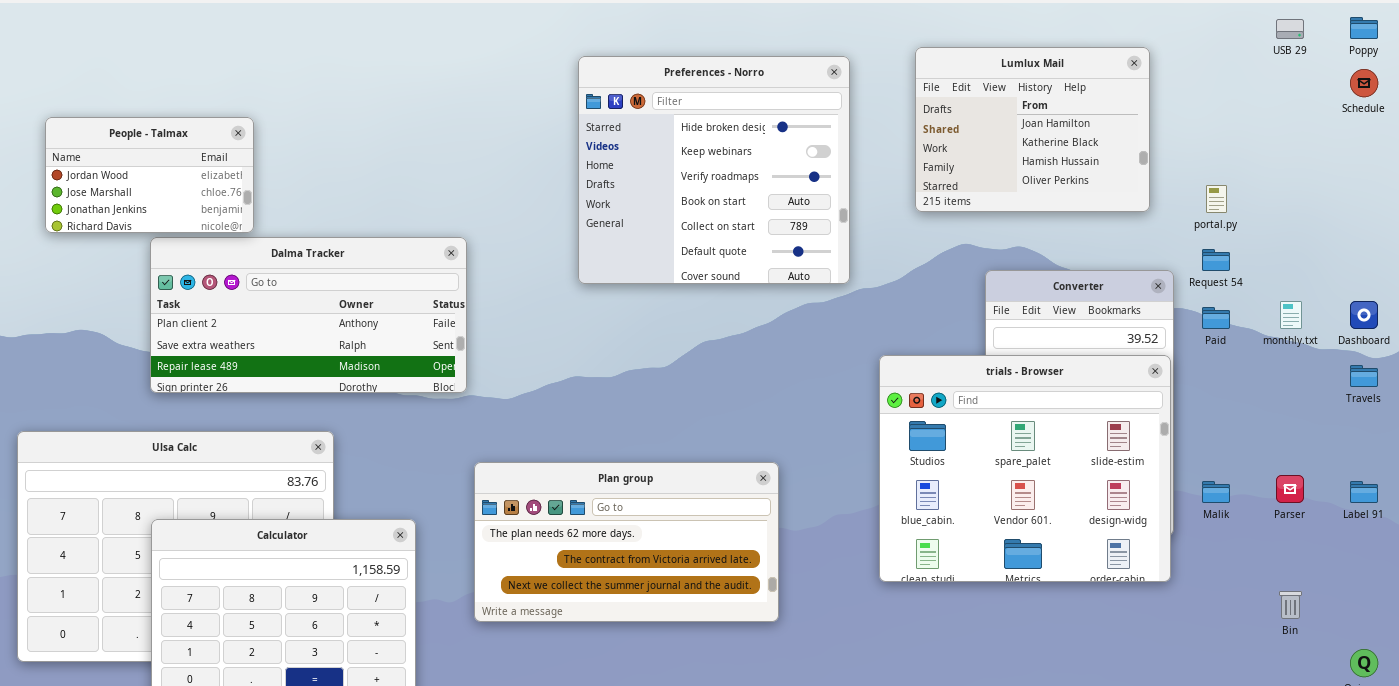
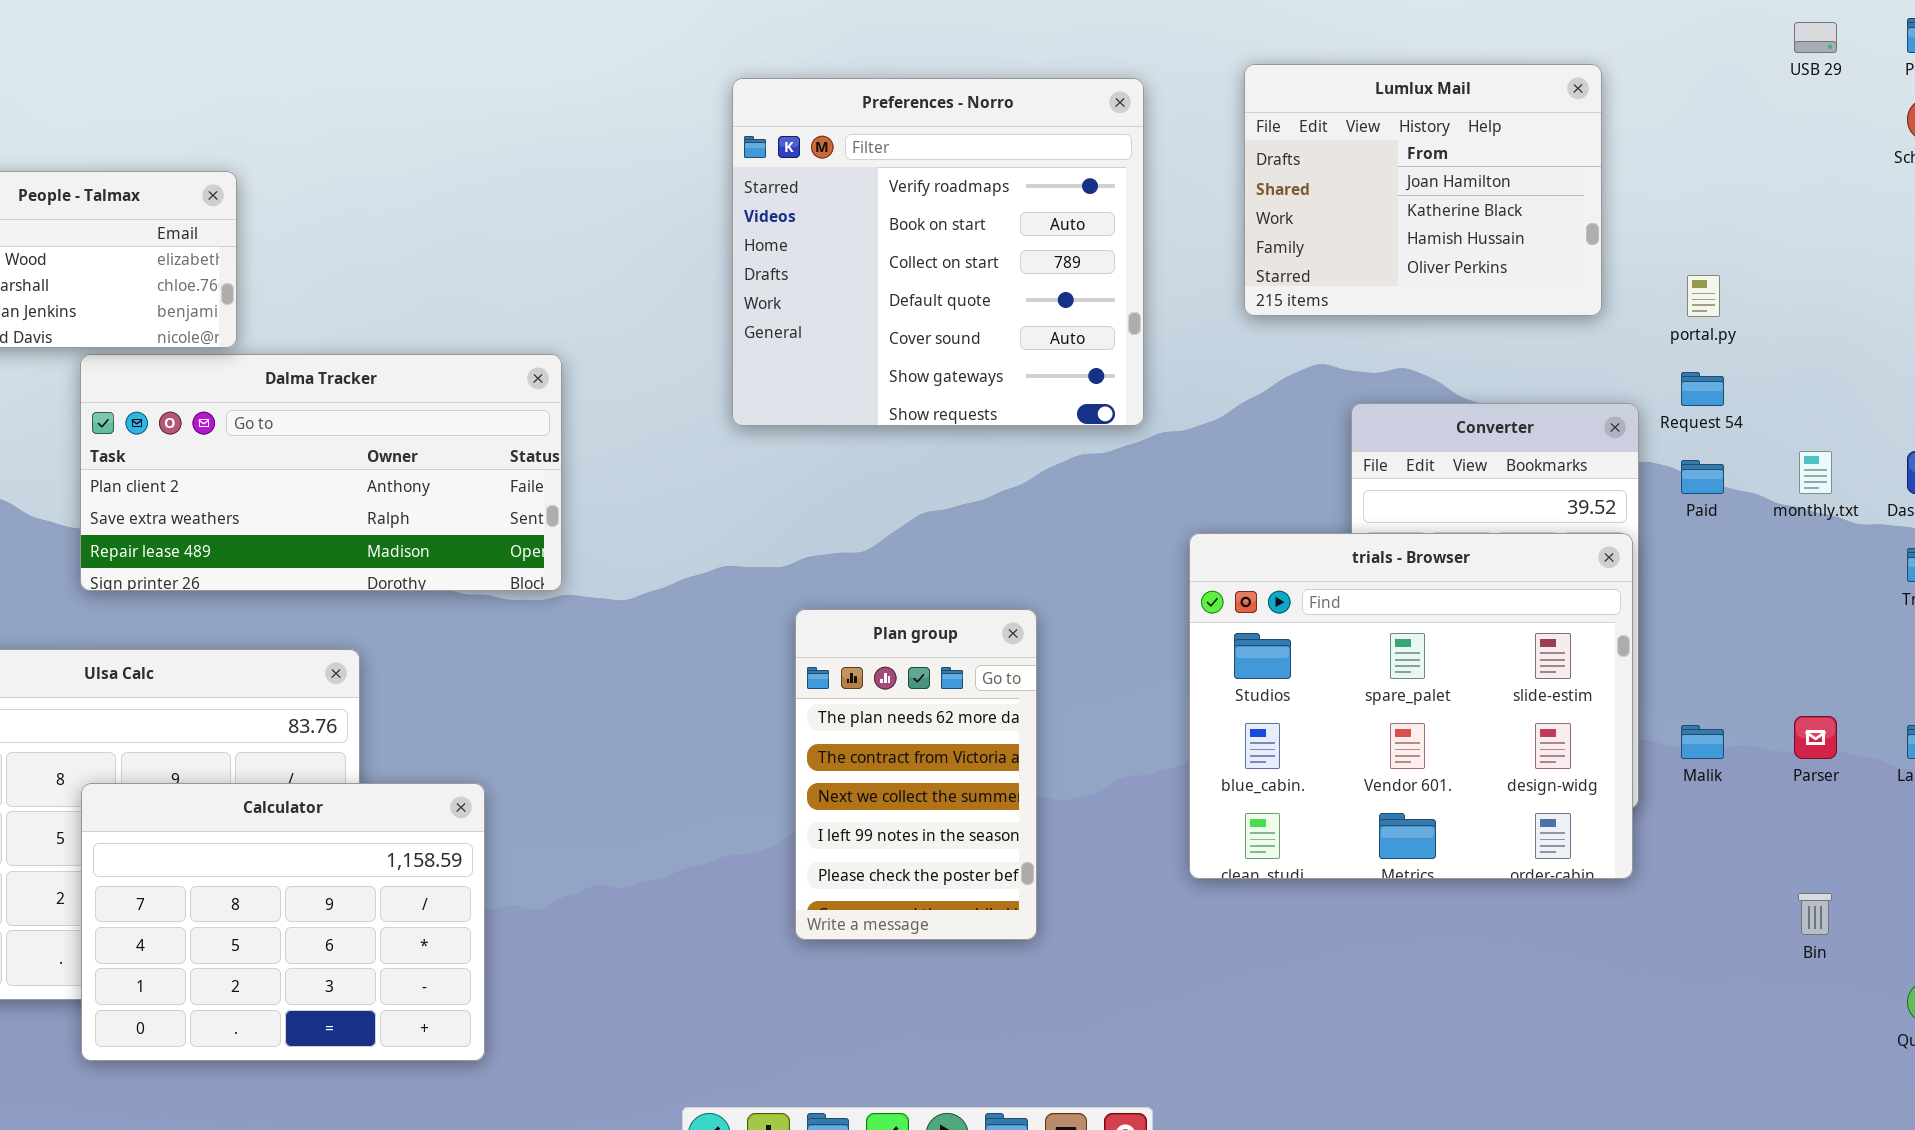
Preferences - Norro: [578,56,850,284] -> [732,78,1144,426], scrolled down 2 rows
Plan group: [474,462,779,622] -> [795,609,1037,940], resized

